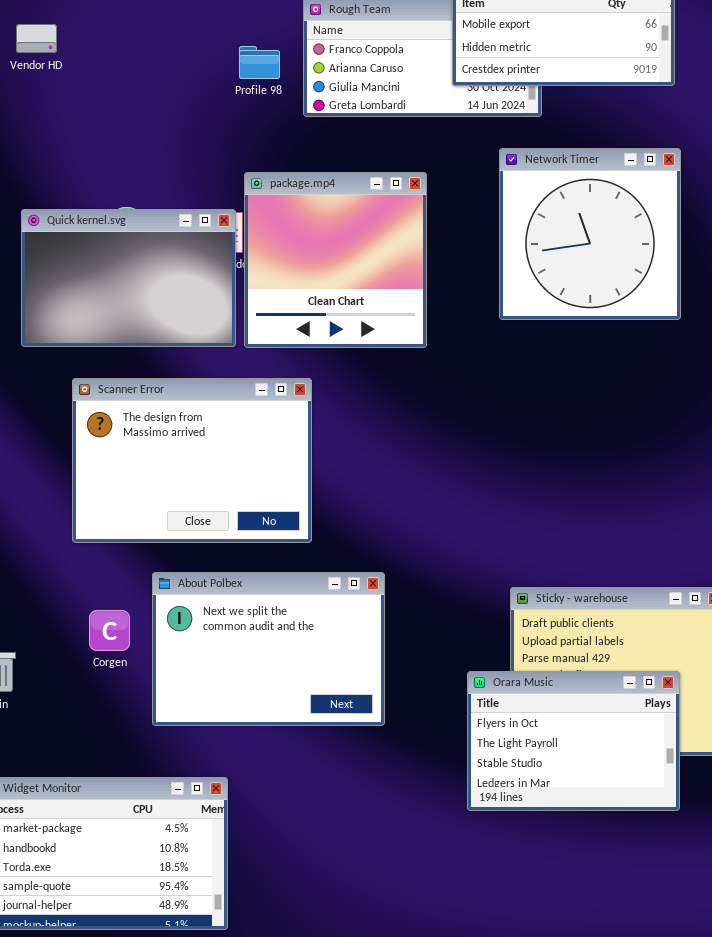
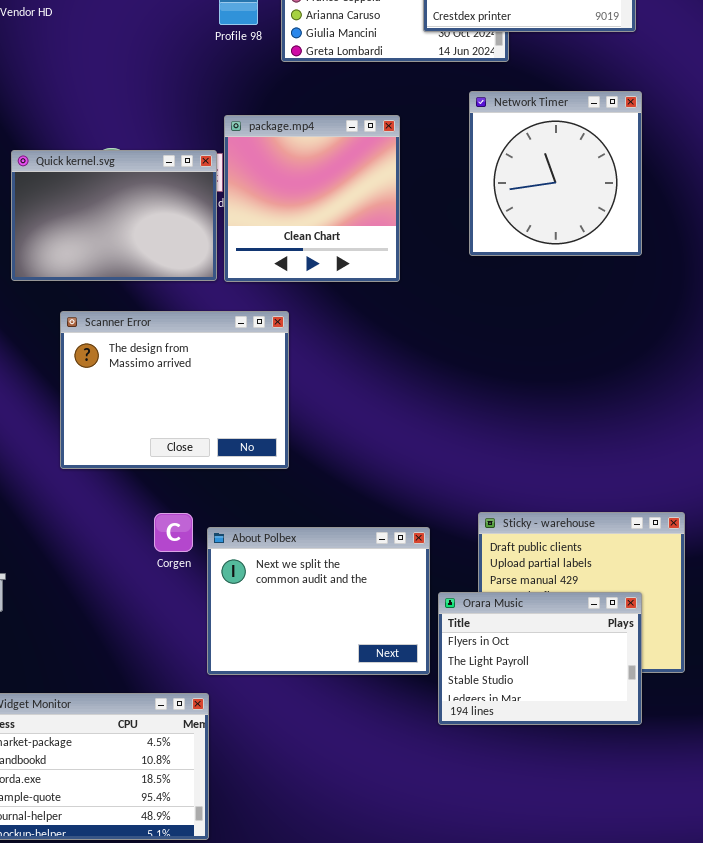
About Polbex: [152,572,385,726] -> [207,527,430,675], moved
Corgen: [89,610,130,651] -> [154,513,193,552], moved

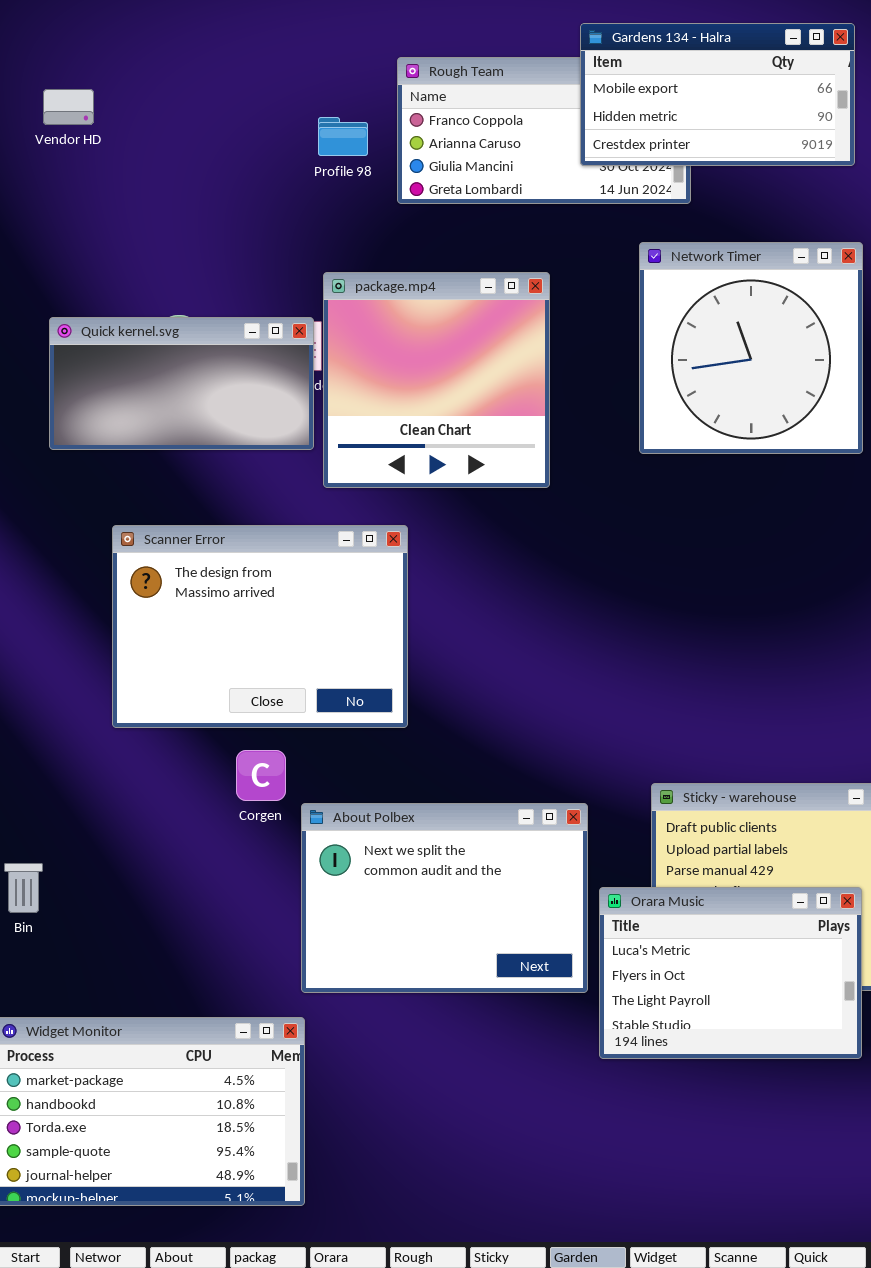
Quick kernel.svg: [11,150,217,281] -> [49,317,314,450], resized
Corgen: [154,513,193,552] -> [236,750,286,801], moved
Orara Music: [438,592,642,725] -> [599,887,862,1059], scrolled up 1 row

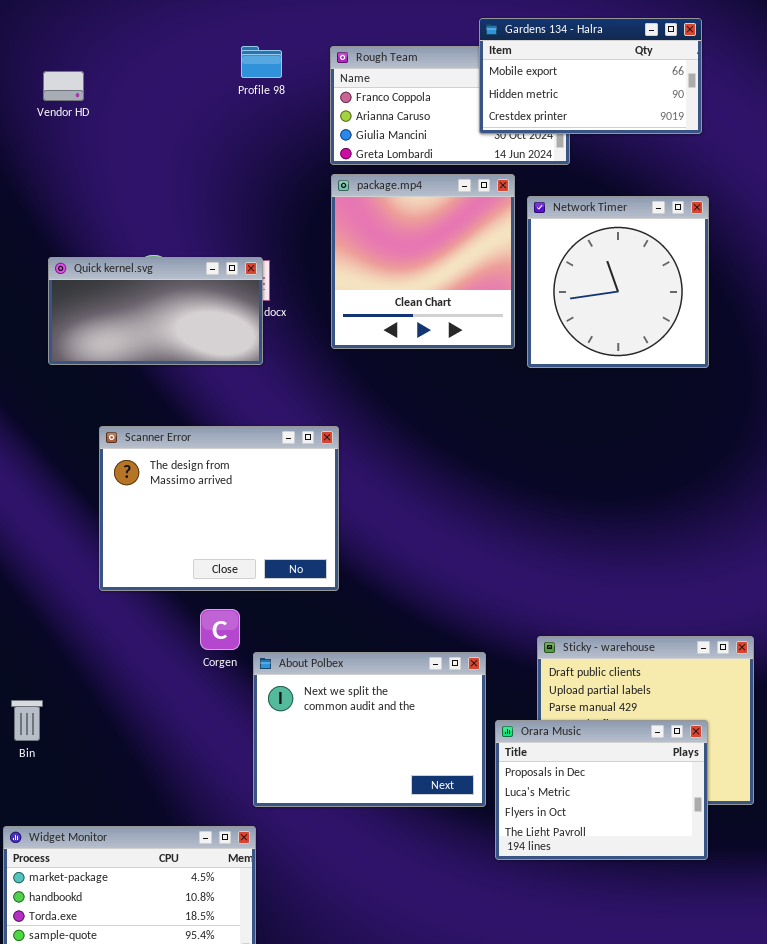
Profile 98: [318,117,368,156] -> [241,46,282,78], moved
package.mp4: [323,272,550,488] -> [331,174,515,349], moved
Orara Music: [599,887,862,1059] -> [495,720,708,860], scrolled up 1 row

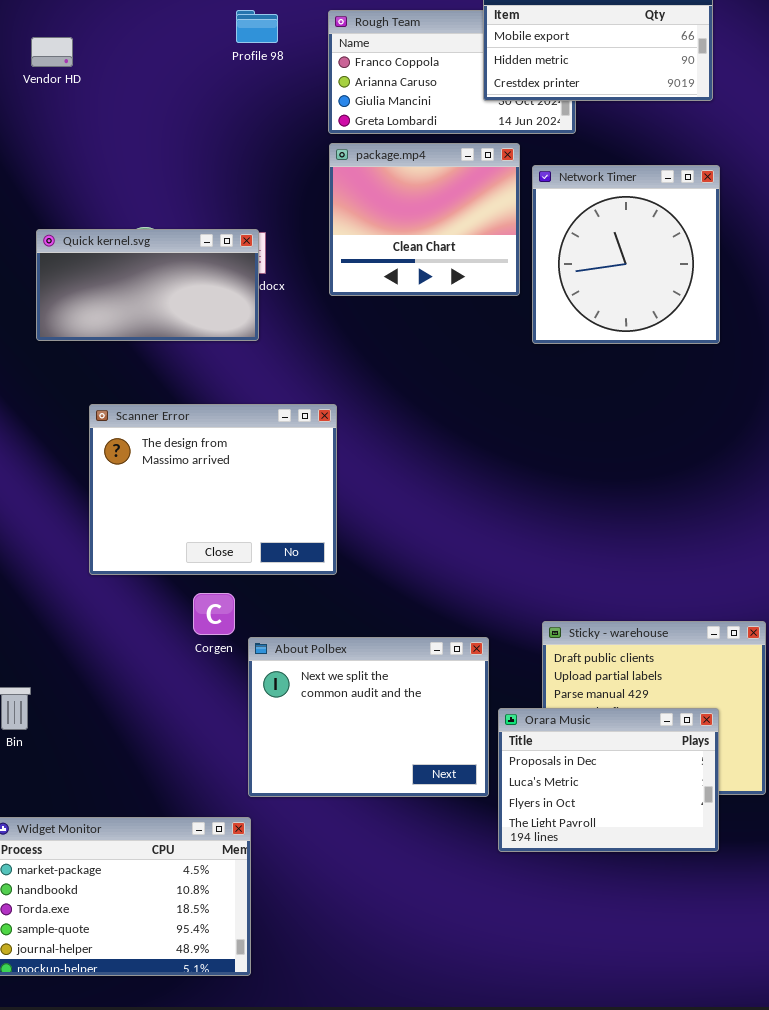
package.mp4: [331,174,515,349] -> [329,143,520,296], resized

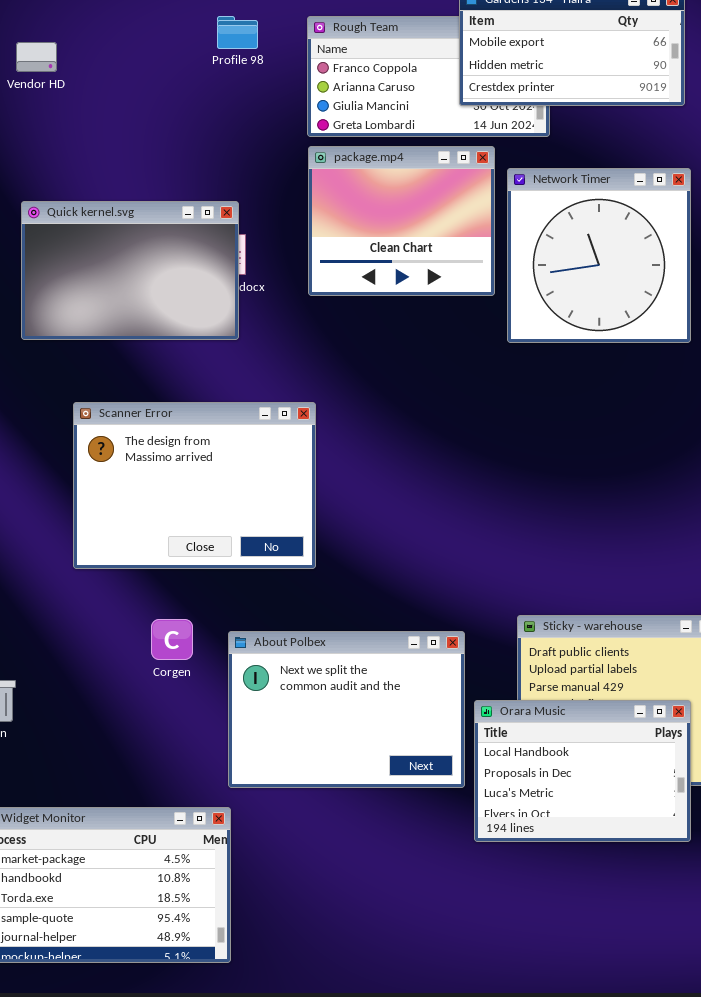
Quick kernel.svg: [36,229,259,341] -> [21,201,239,340], resized
Corgen: [193,593,235,635] -> [151,619,193,660], moved
Orara Music: [498,708,719,852] -> [474,700,691,842], scrolled up 1 row

